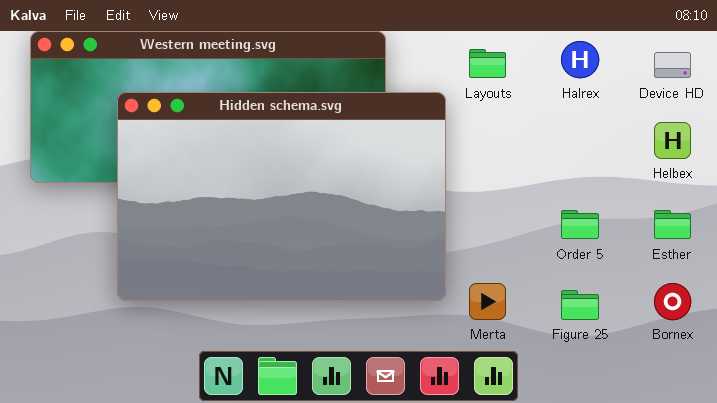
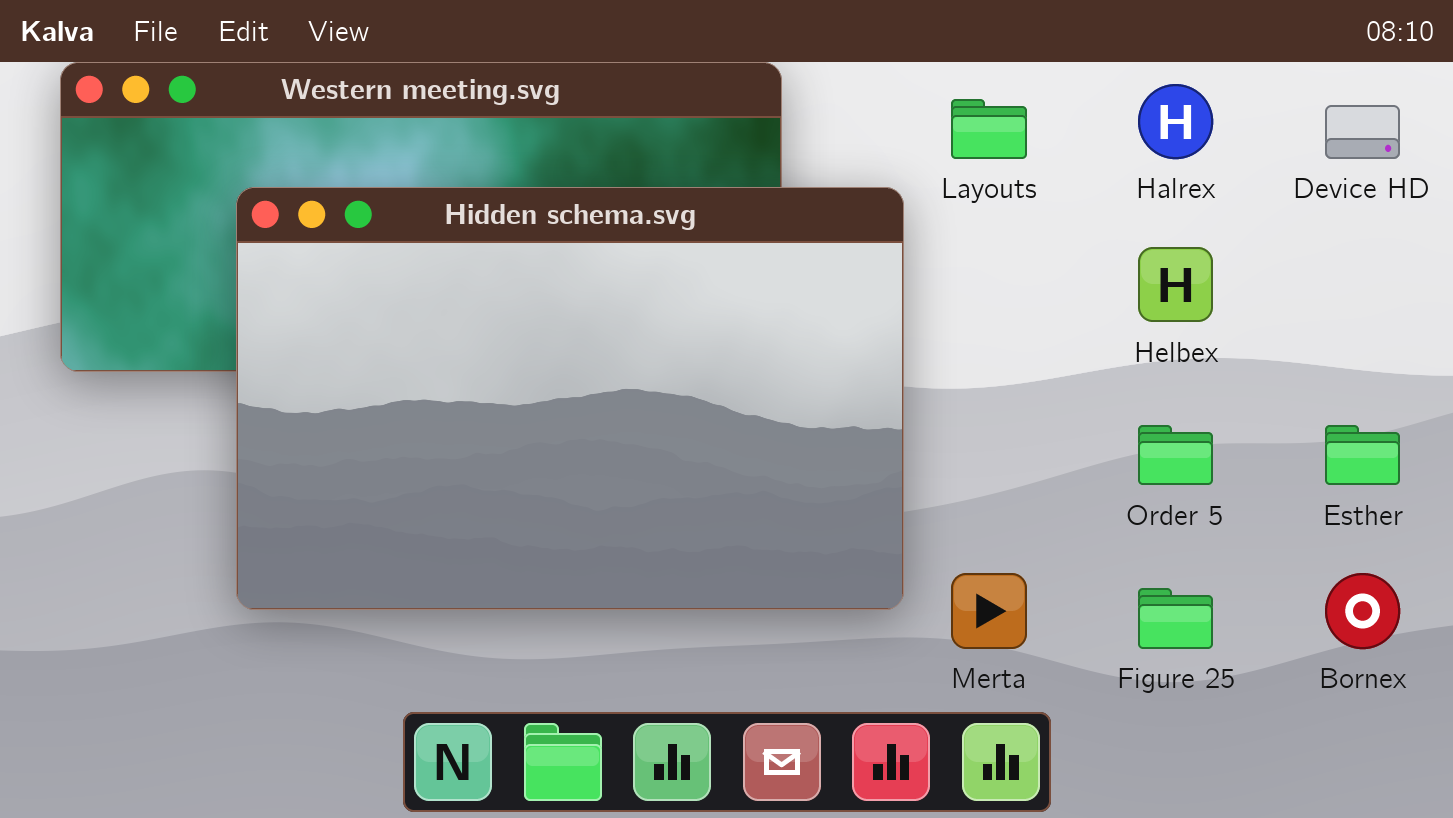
Helbex: [654,122,691,159] -> [1138,247,1213,322], moved

